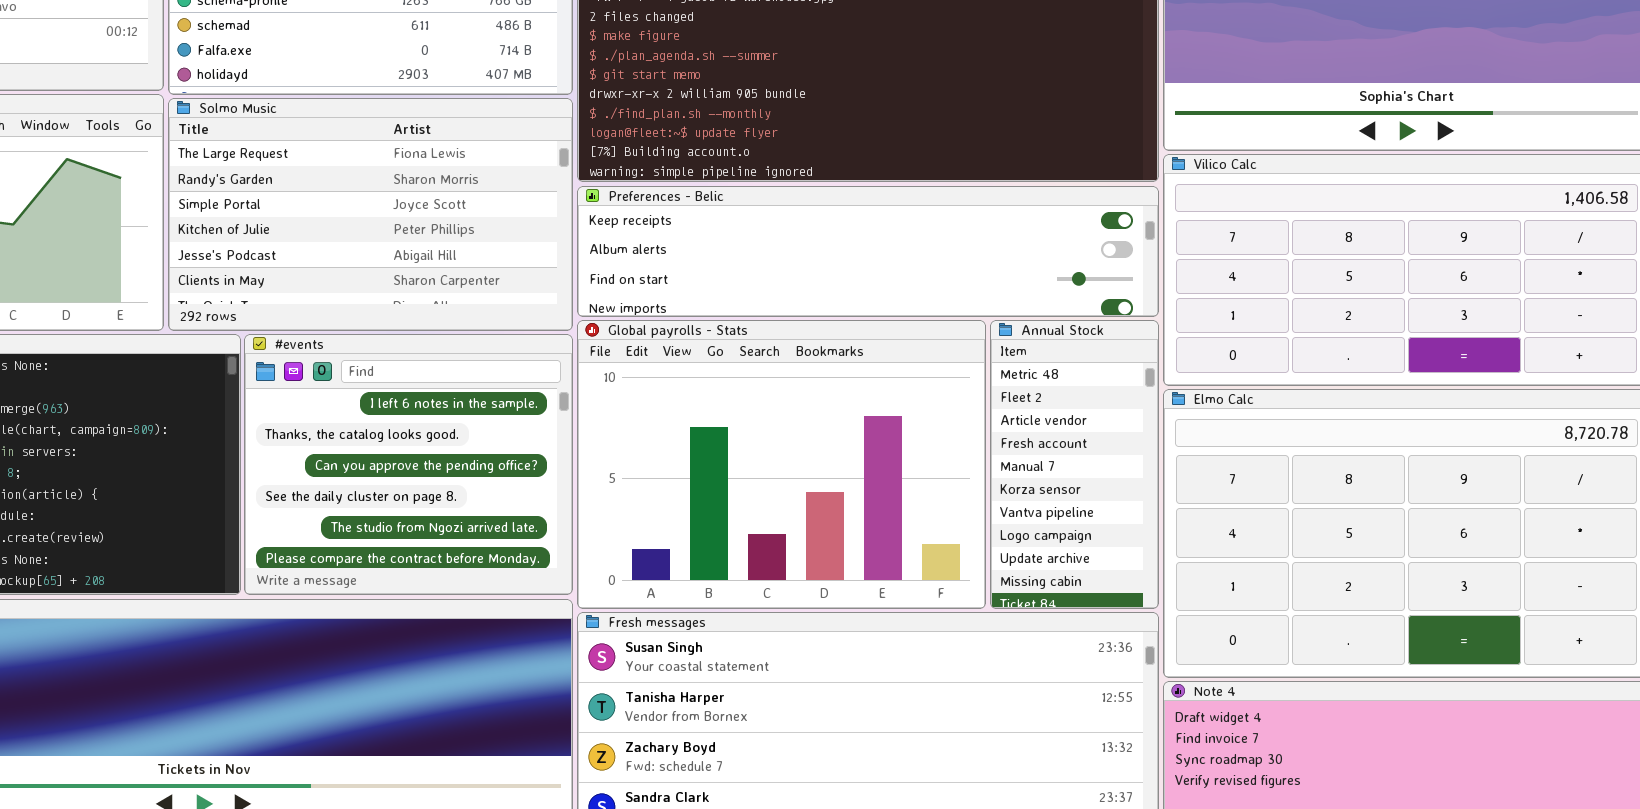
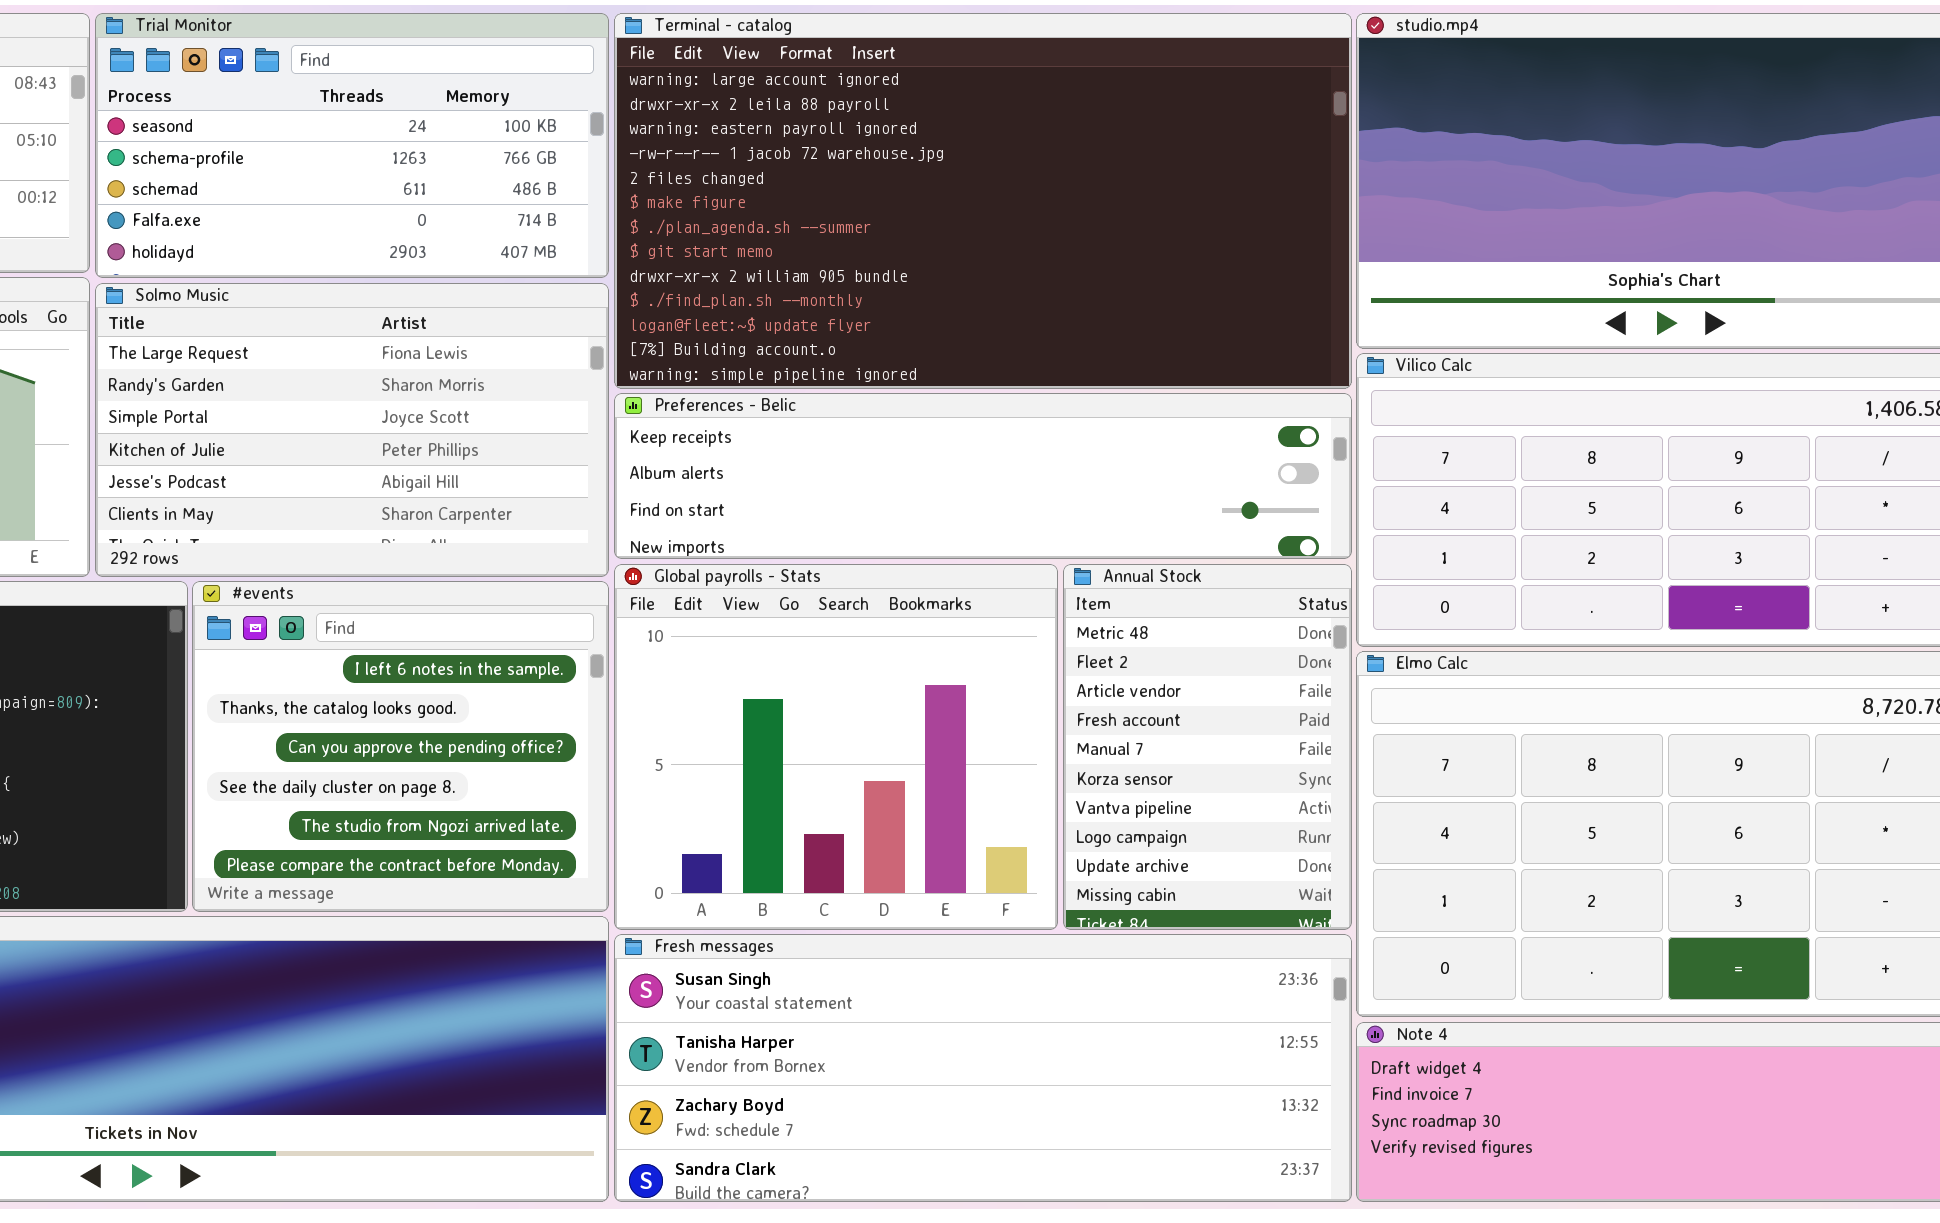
Global payrolls - Stats: [577,320,986,609] -> [614,564,1058,930], resized
Annual Stock: [990,320,1159,609] -> [1063,564,1352,930], resized

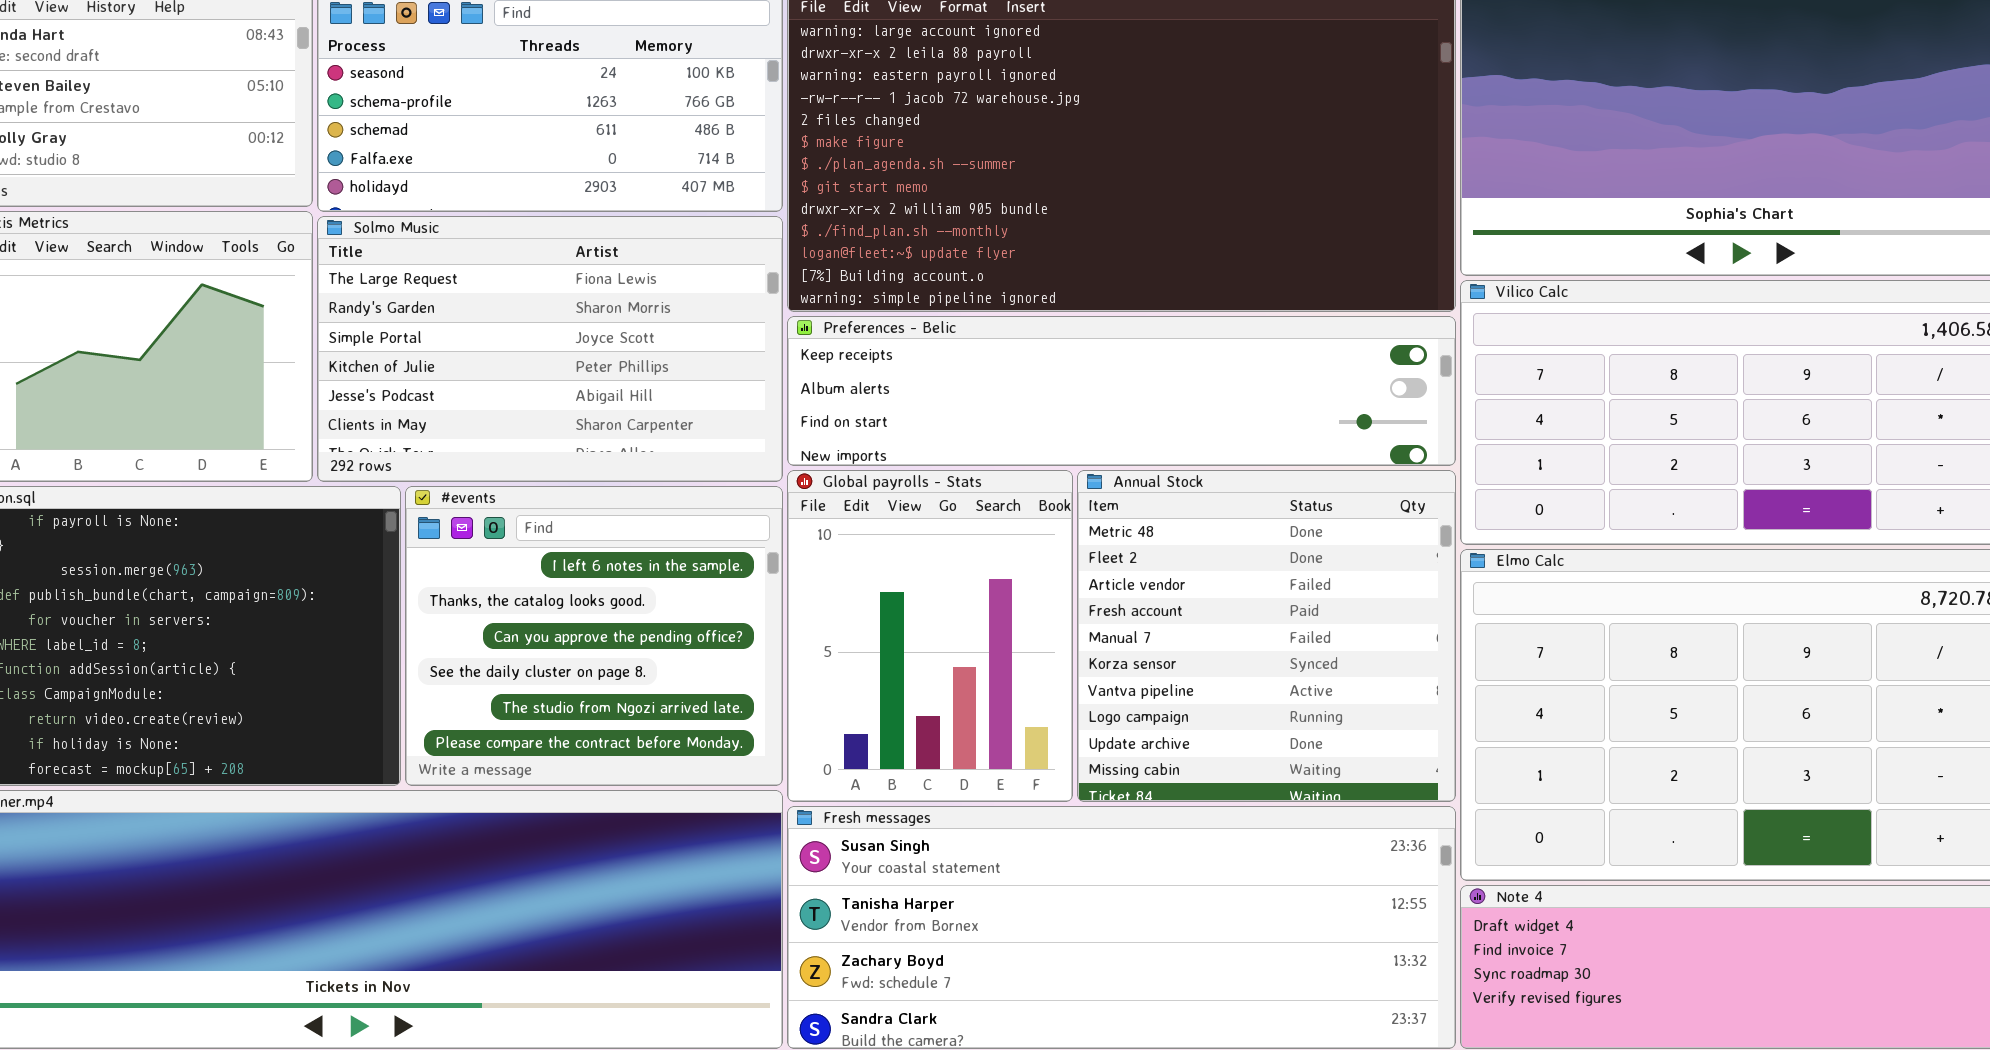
Global payrolls - Stats: [614,564,1058,930] -> [787,470,1073,802], resized
Annual Stock: [1063,564,1352,930] -> [1077,470,1456,802], resized

